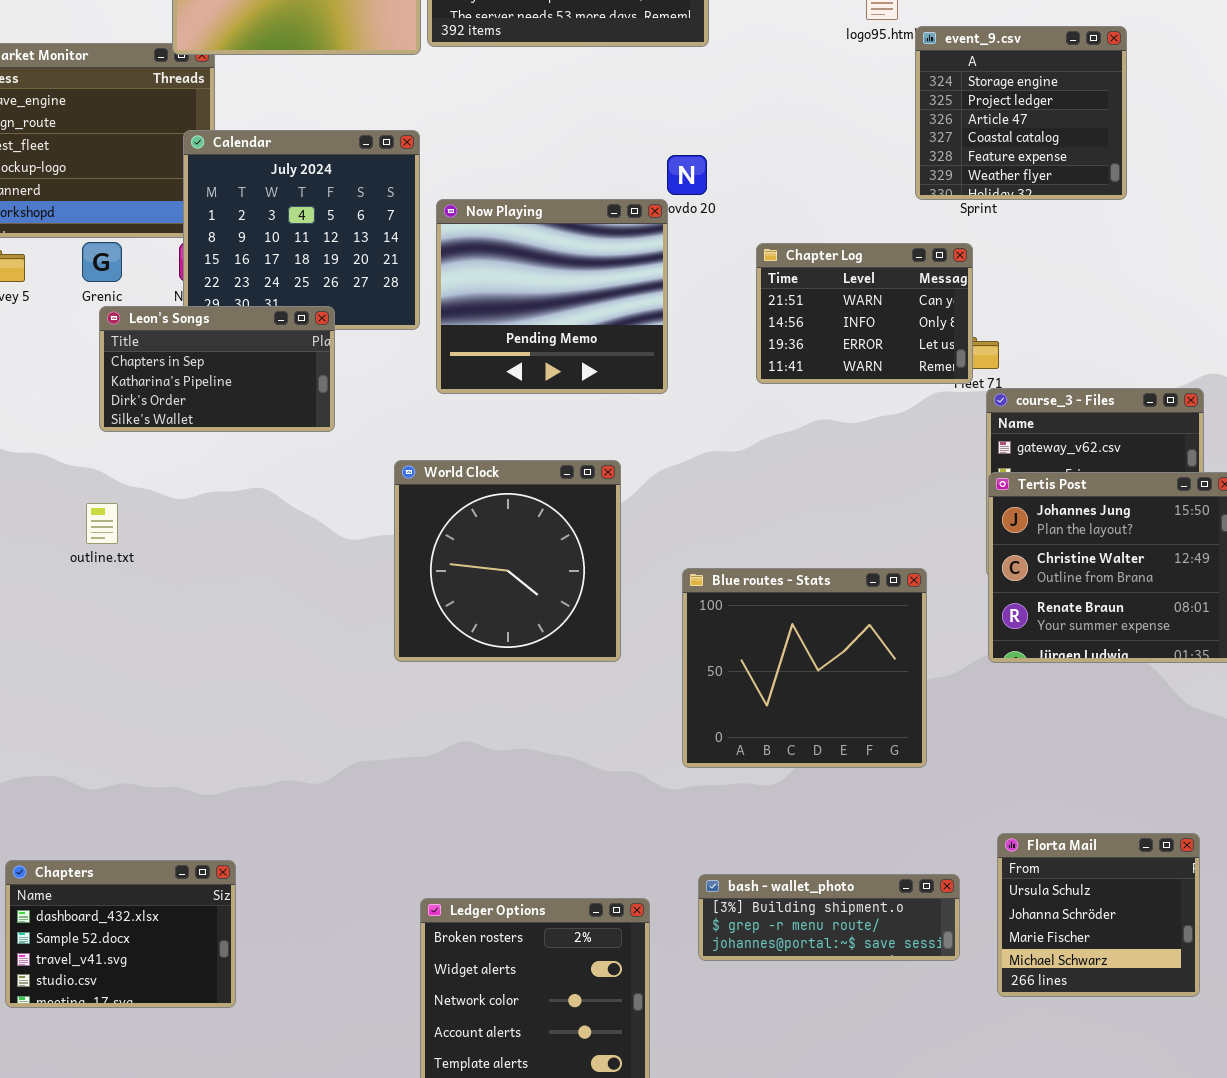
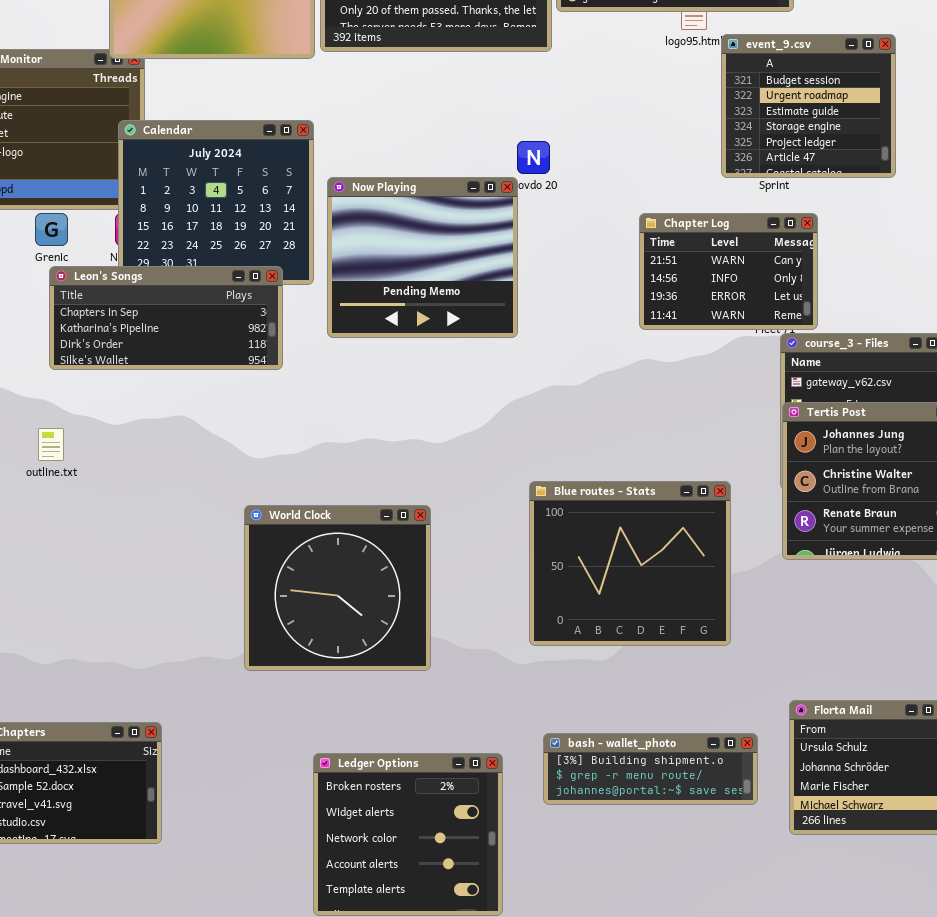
event_9.csv: [915,26,1127,200] -> [721,34,896,178], scrolled up 3 rows
Chapter Log: [756,243,973,384] -> [639,213,818,330], moved
Leon's Songs: [99,306,335,432] -> [49,266,283,370], resized
World Clock: [394,460,621,662] -> [244,505,431,671], moved

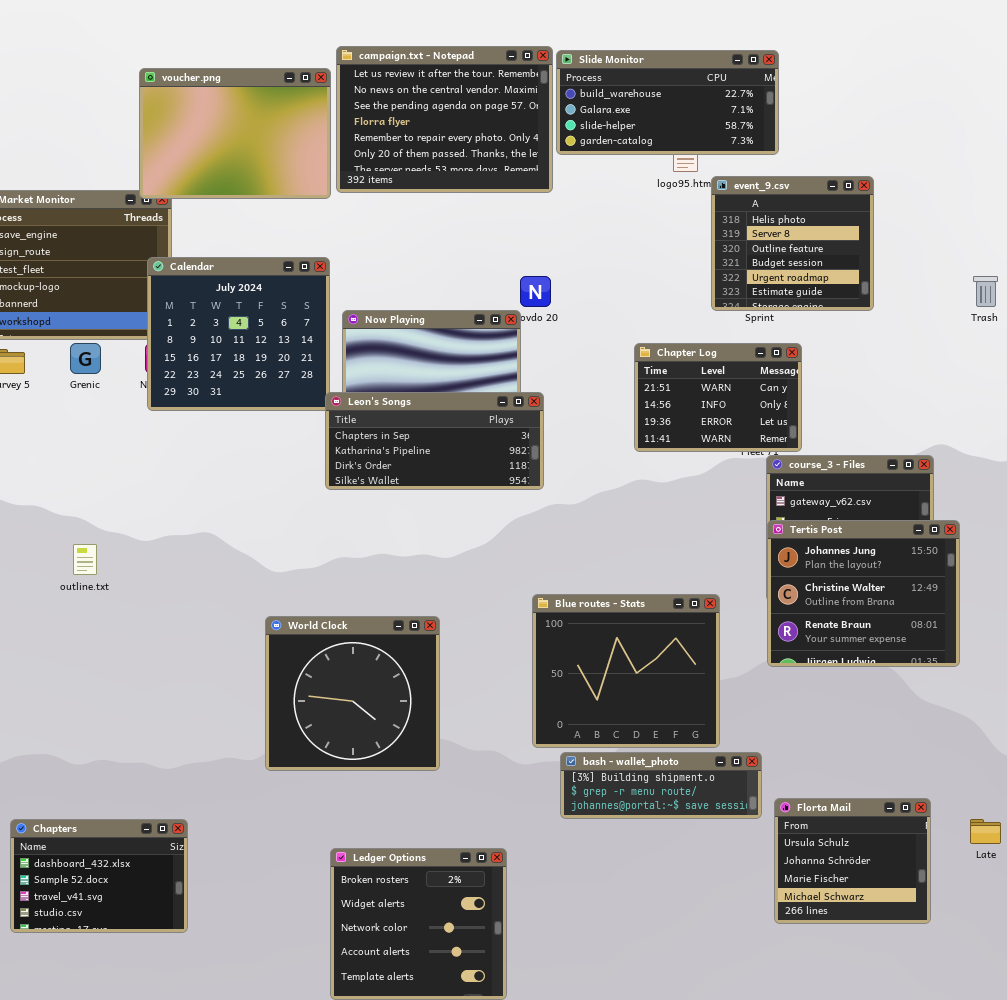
event_9.csv: [721,34,896,178] -> [711,176,874,311], scrolled up 3 rows
Leon's Songs: [49,266,283,370] -> [325,392,544,490], moved
bash - wallet_photo: [543,733,758,805] -> [560,752,762,819], moved

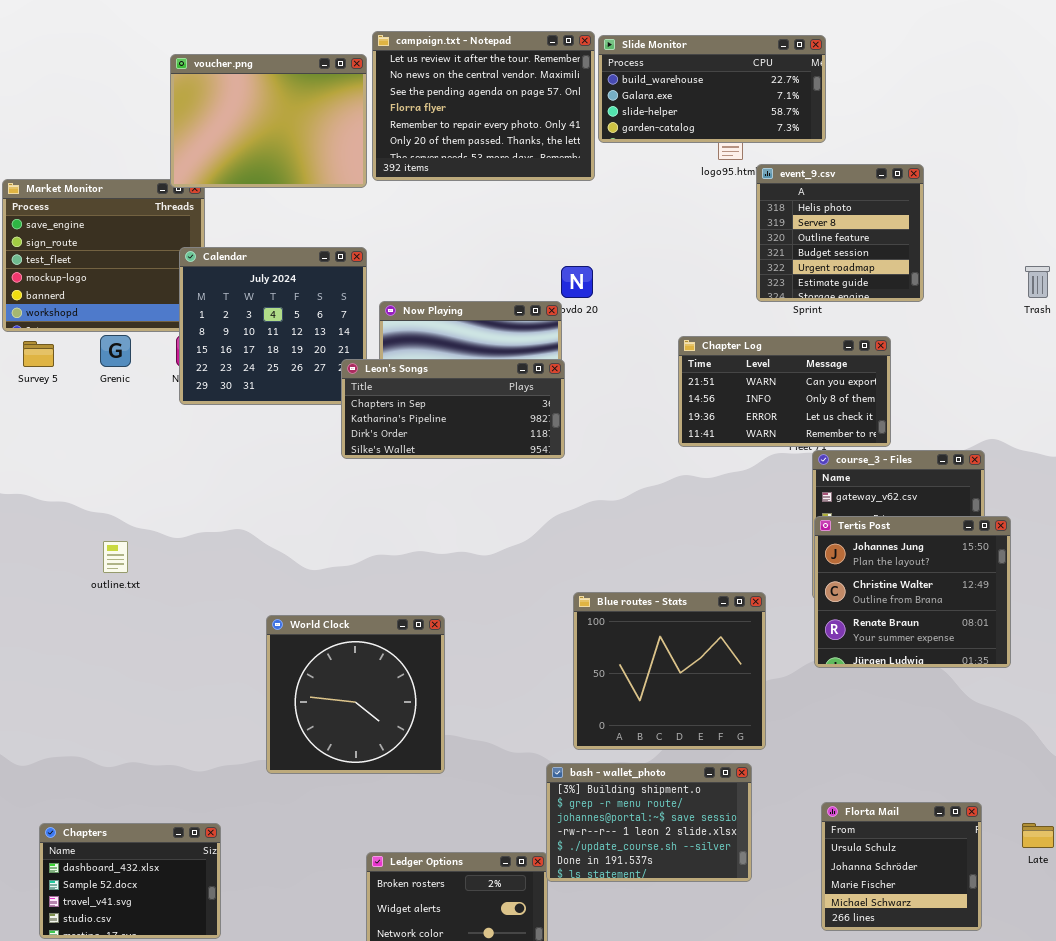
Chapter Log: [634,343,802,452] -> [678,336,891,447], resized
Leon's Songs: [325,392,544,490] -> [341,359,565,459], moved
World Clock: [265,616,440,771] -> [266,615,445,774], moved
bash - wallet_photo: [560,752,762,819] -> [546,763,752,882], moved, resized

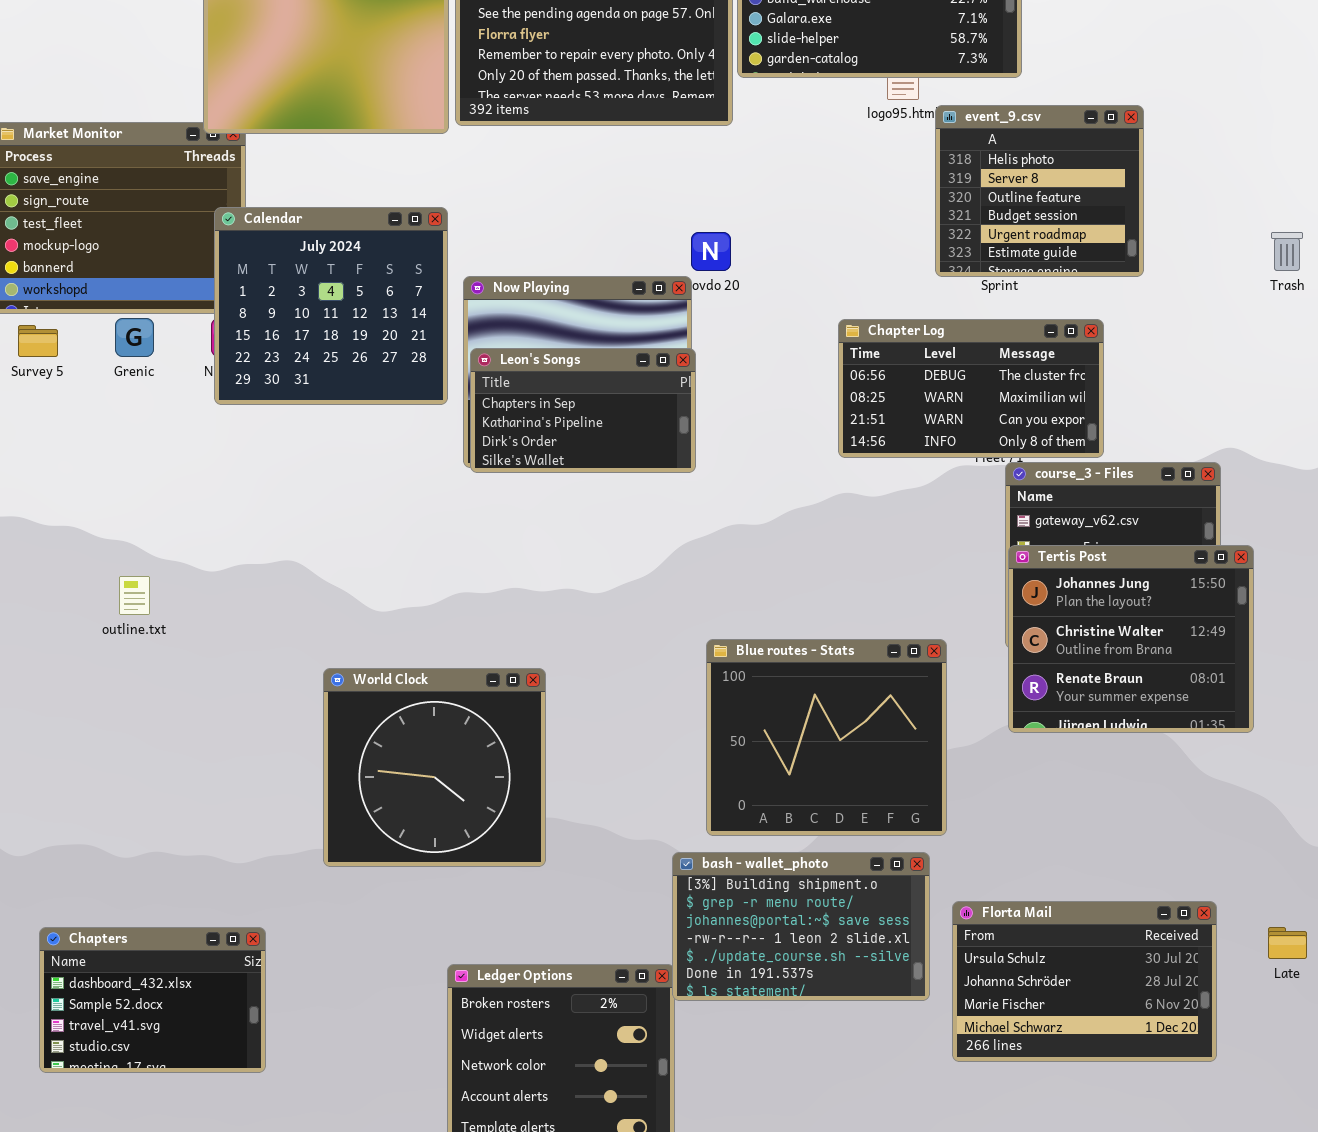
Chapter Log: [678,336,891,447] -> [838,319,1104,458], scrolled up 2 rows
Leon's Songs: [341,359,565,459] -> [470,348,696,473], resized
Florta Mail: [821,802,982,931] -> [952,901,1217,1062], resized

